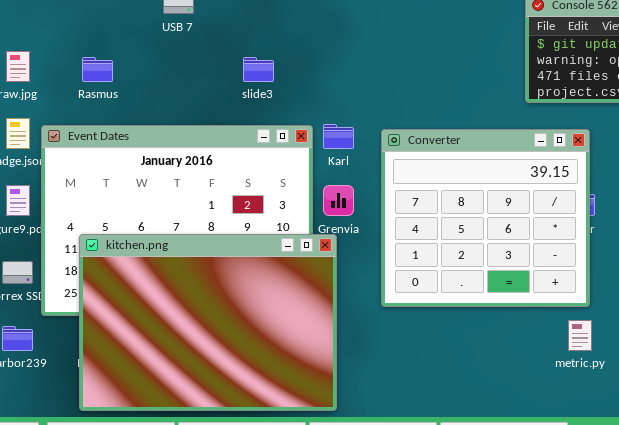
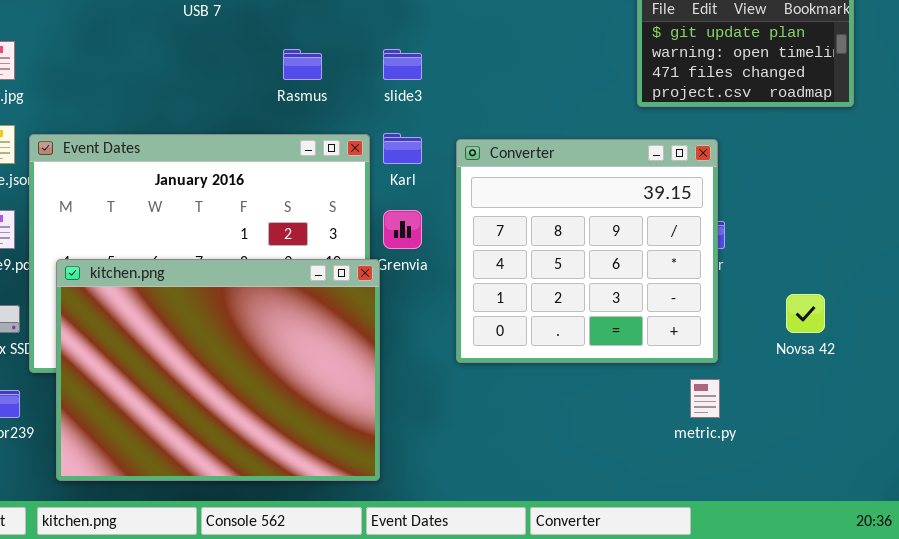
Rasmus: [82,57,113,82] -> [283,49,322,80], moved
slide3: [243,57,274,82] -> [383,49,422,80], moved
kitchen.png: [79,234,337,411] -> [56,259,380,481], moved

